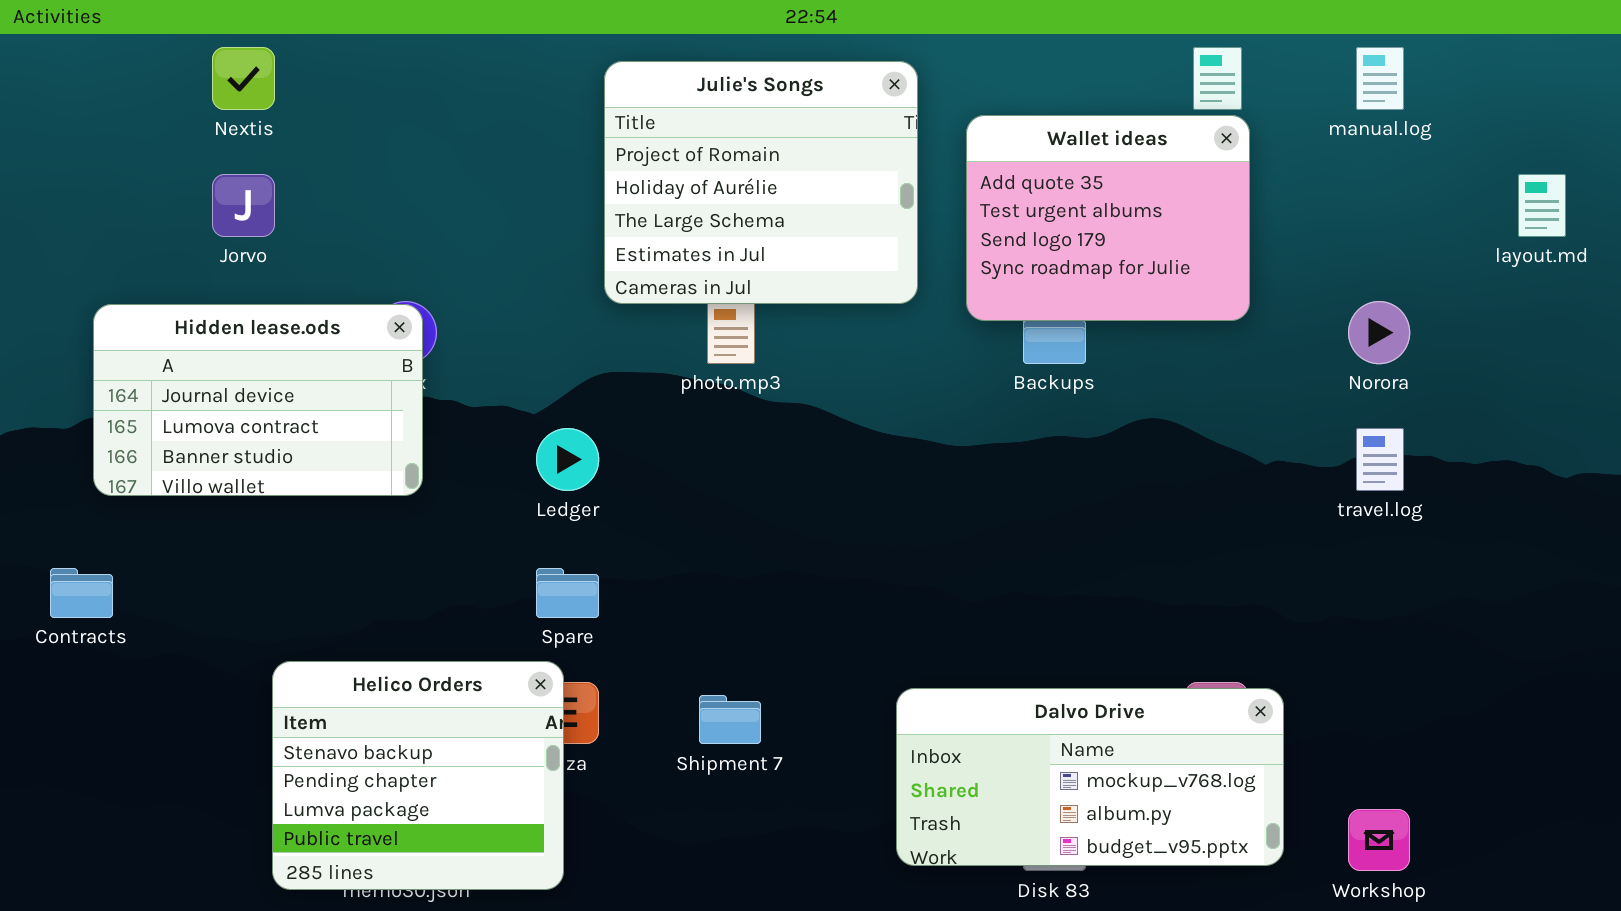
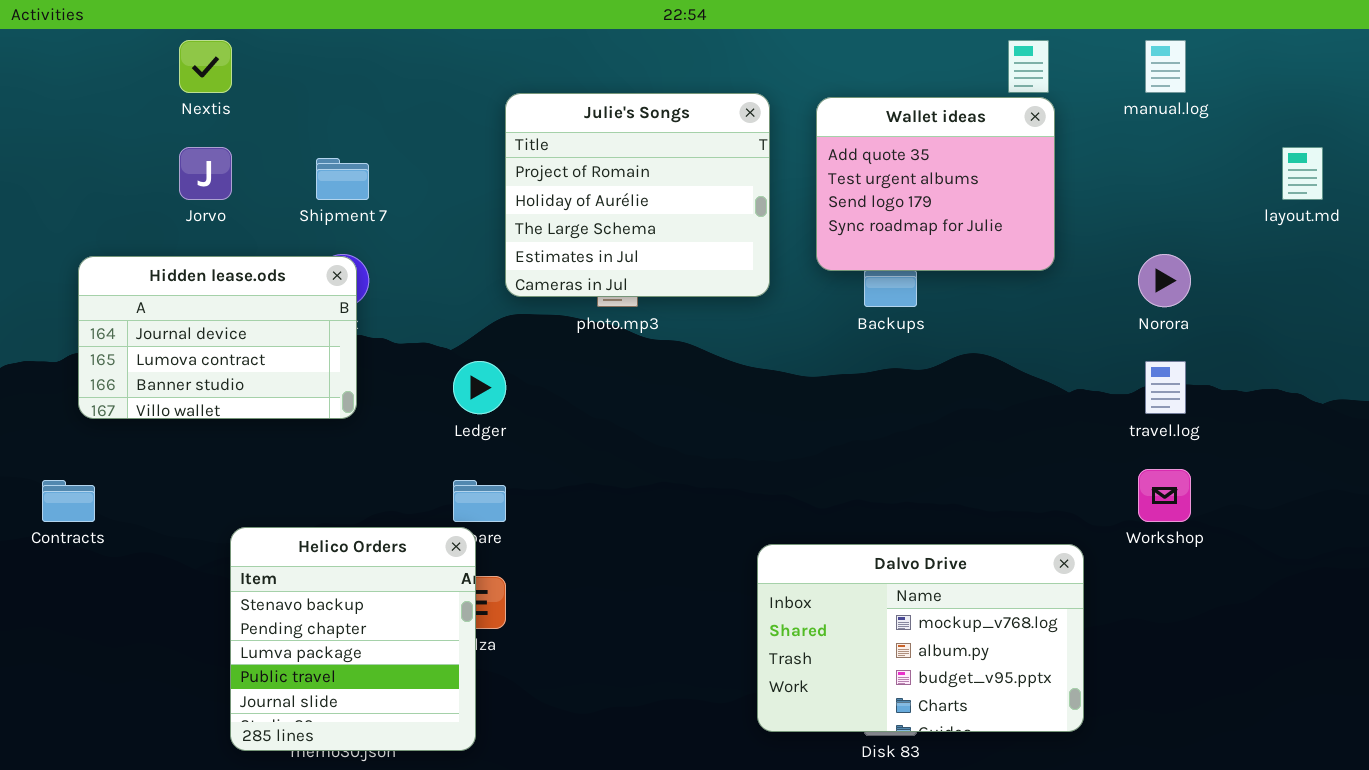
Julie's Songs: [604,61,918,304] -> [505,93,770,297], moved
Helico Orders: [272,661,564,890] -> [230,527,476,751], resized
Dalvo Drive: [896,688,1284,866] -> [757,544,1084,732], resized
Shipment 7: [699,695,761,744] -> [316,158,369,200], moved
Workshop: [1348,809,1410,871] -> [1138,469,1191,522], moved

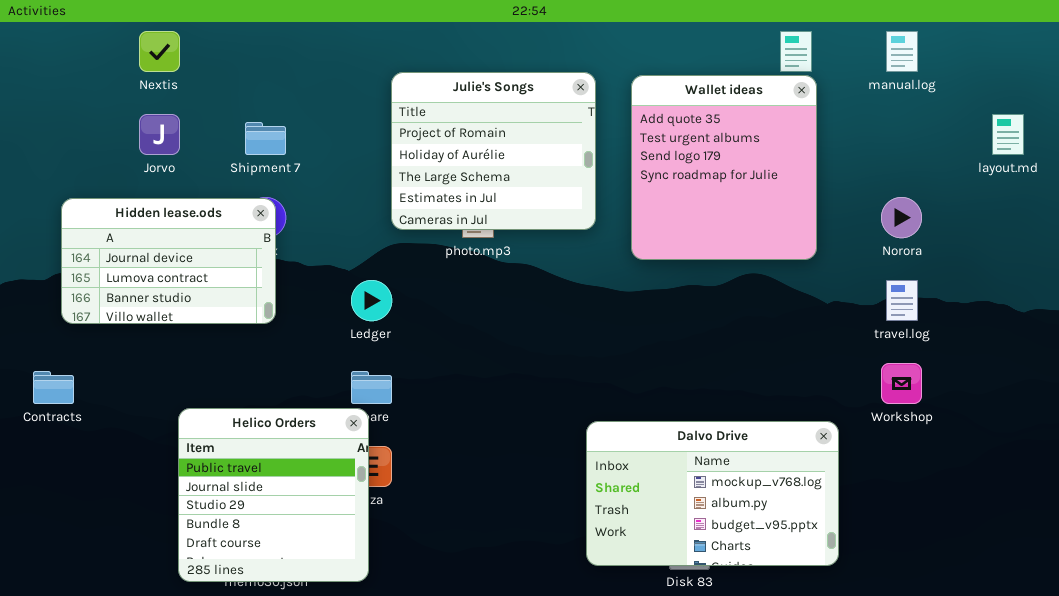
Wallet ideas: [816,97,1055,271] -> [631,75,817,260], resized
Helico Orders: [230,527,476,751] -> [178,408,369,582], scrolled down 3 rows

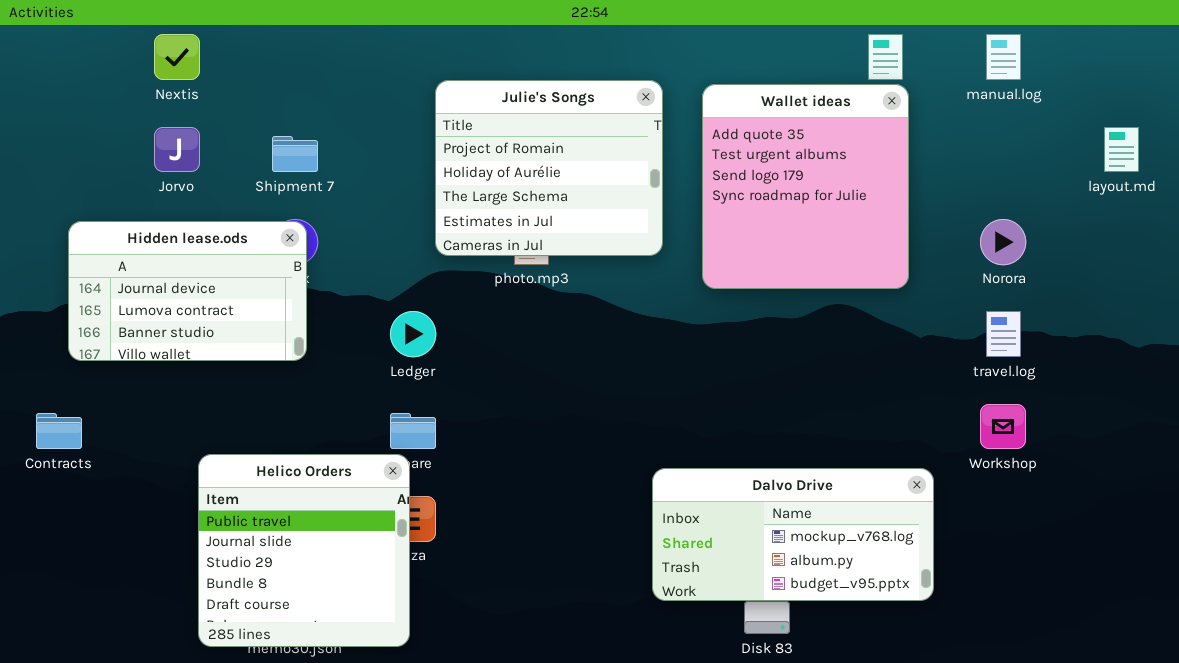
Dalvo Drive: [586,421,839,566] -> [652,468,934,601], resized

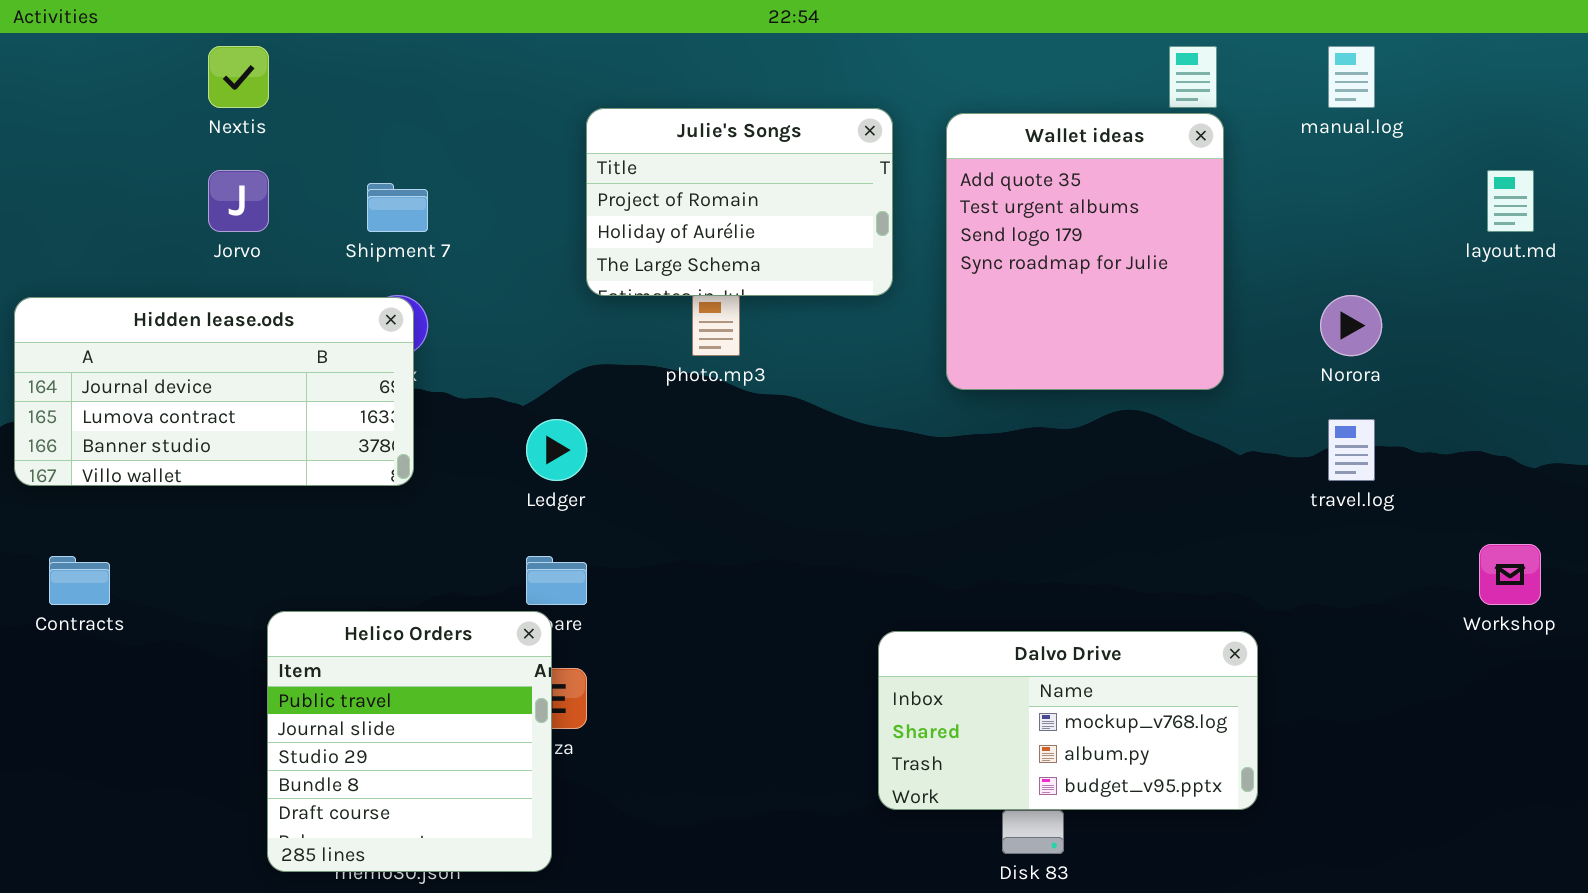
Julie's Songs: [435,80,663,256] -> [586,108,893,296], resized
Hidden lease.ods: [68,221,307,361] -> [14,297,414,486], resized
Workshop: [980,404,1026,449] -> [1479,544,1541,605], moved

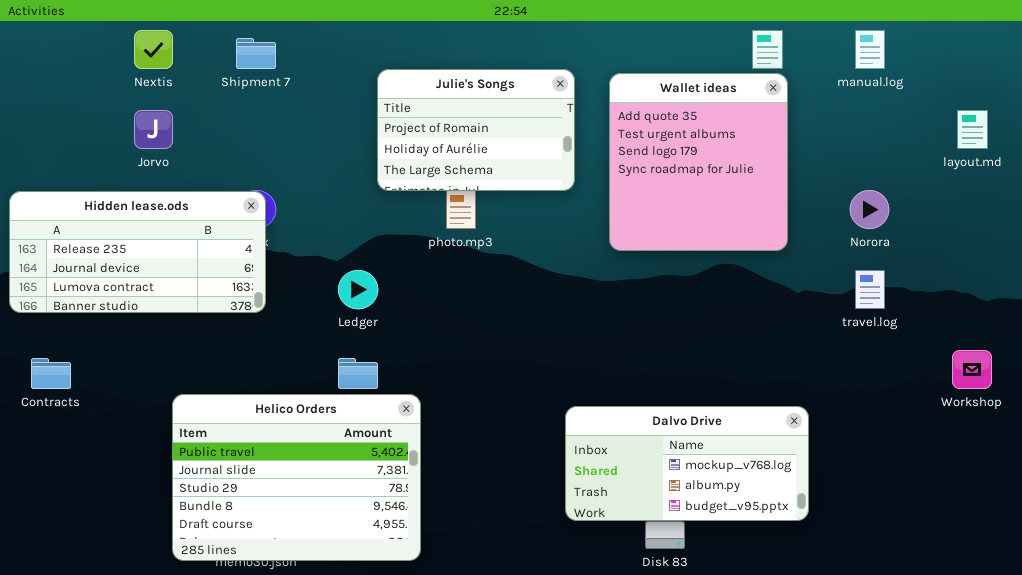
Shipment 7: [367,183,428,232] -> [236,38,276,69], moved
Hidden lease.ods: [14,297,414,486] -> [9,191,266,313], scrolled up 1 row
Helico Orders: [267,611,552,872] -> [172,394,421,561], resized

